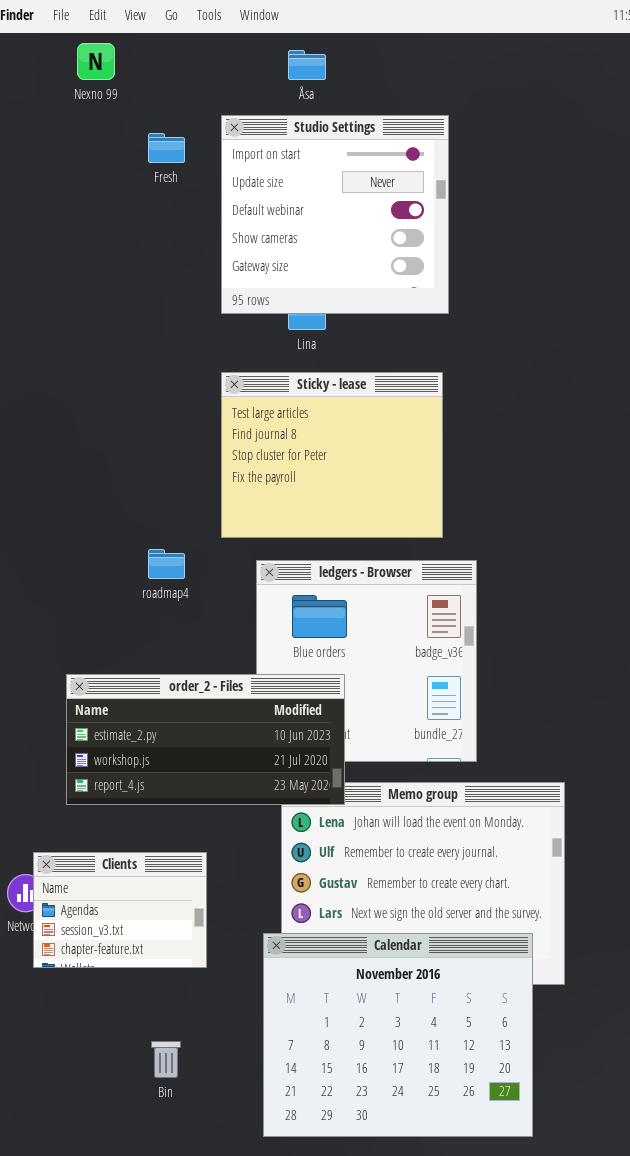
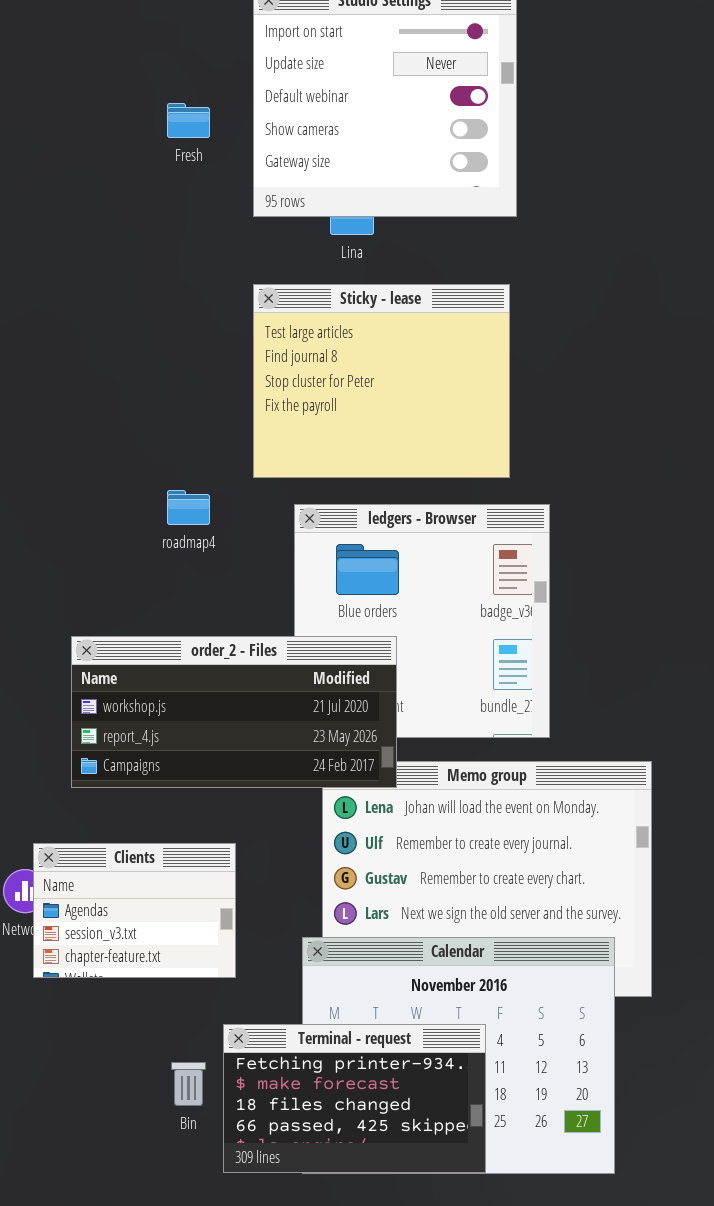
Fresh: [148,133,185,163] -> [167,103,210,138], moved
order_2 - Files: [66,674,345,805] -> [71,636,397,788], scrolled down 1 row
Terminal - request: none -> [223,1024,486,1173], opened

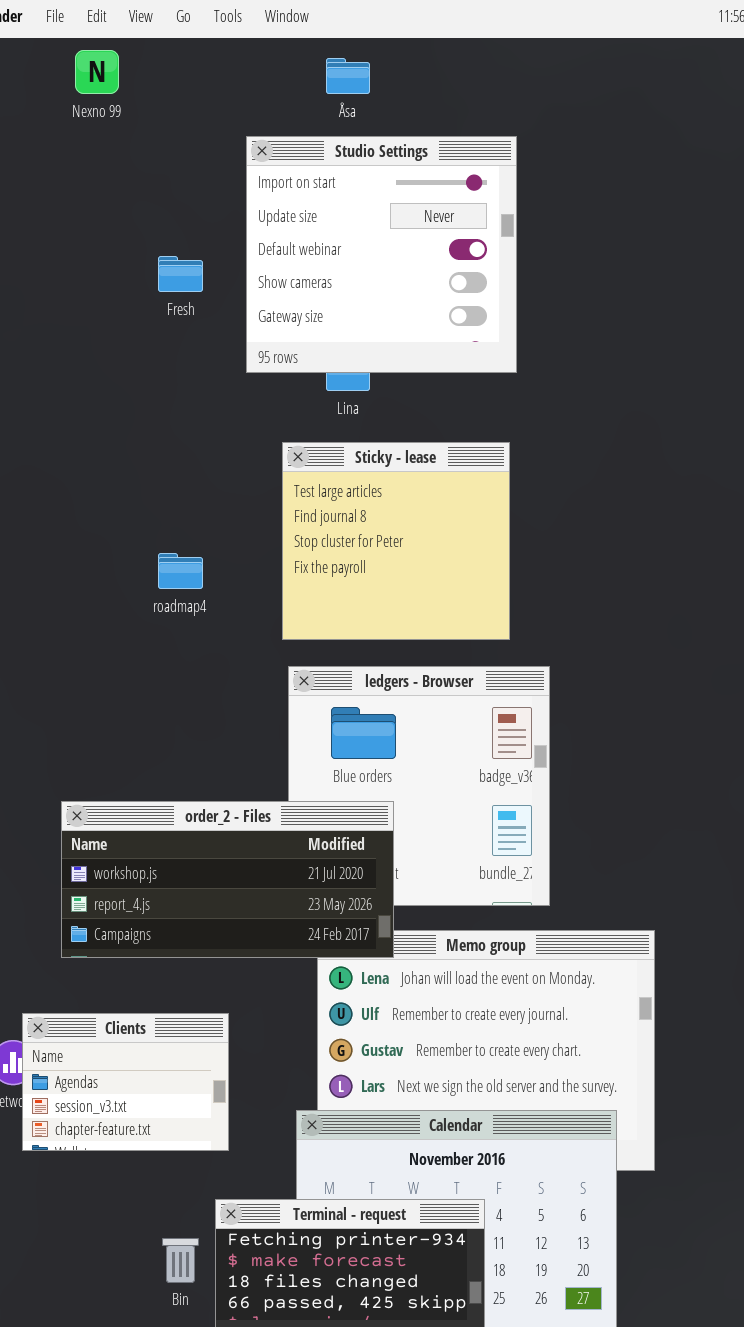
Sticky - lease: [253,284,510,478] -> [282,442,510,640], resized
roadmap4: [167,490,210,525] -> [158,553,203,589], moved

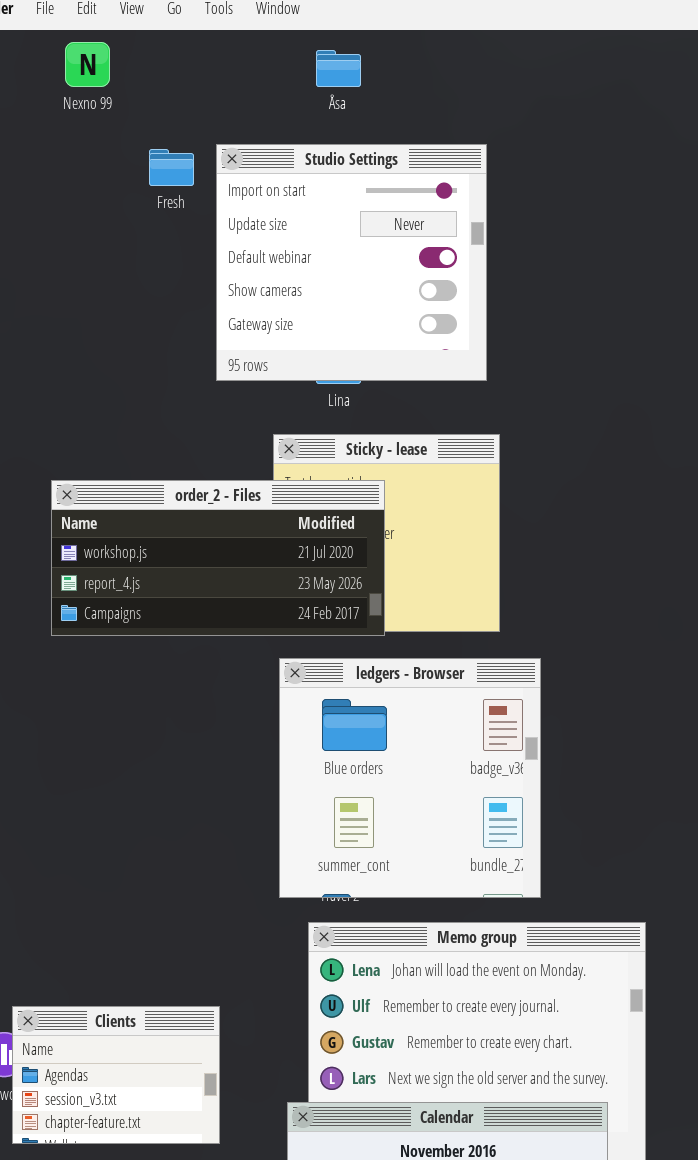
Studio Settings: [246,136,517,373] -> [216,144,487,381], moved
Fresh: [158,256,203,292] -> [149,149,194,186], moved
order_2 - Files: [61,801,394,958] -> [51,480,385,636], moved

